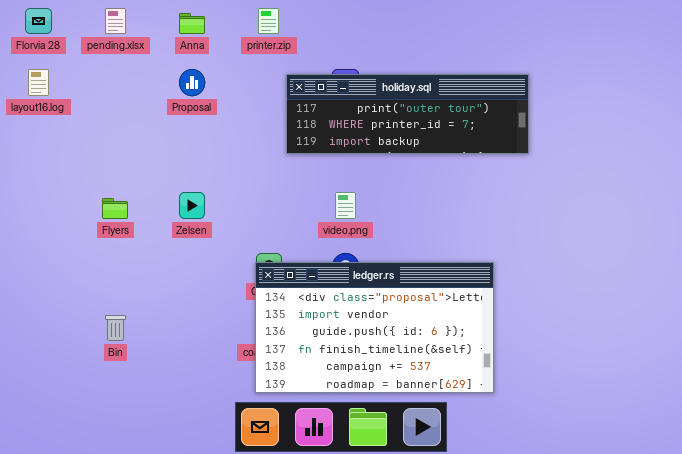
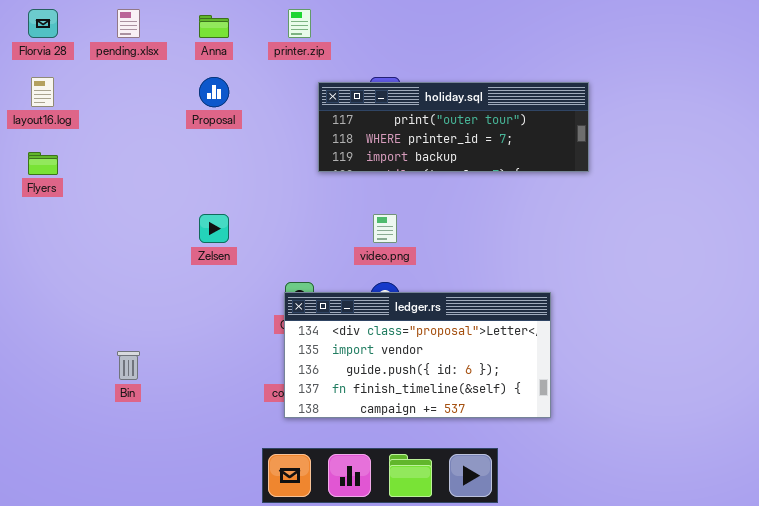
Flyers: [102,198,128,219] -> [28,152,58,175], moved
ledger.rs: [255,262,494,393] -> [284,292,551,418], resized

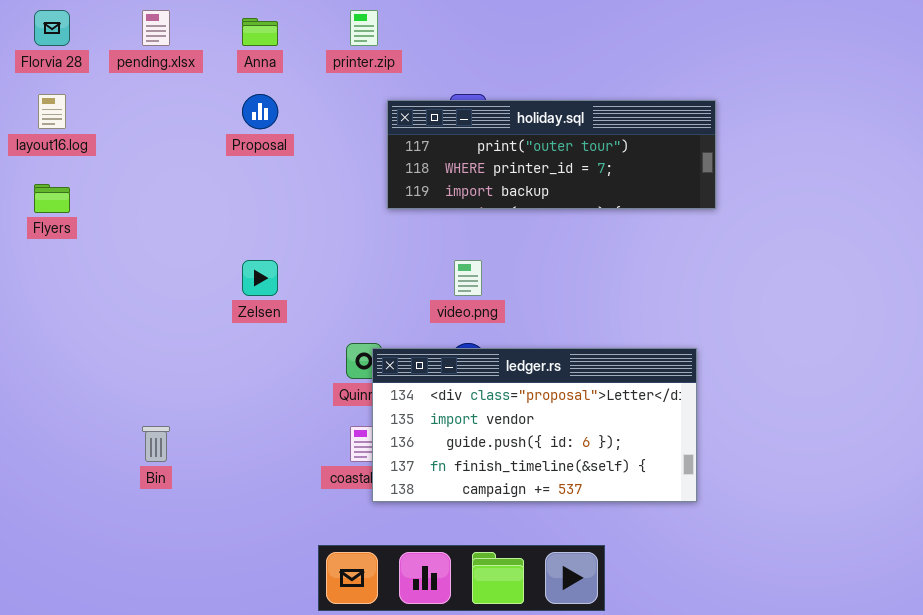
ledger.rs: [284,292,551,418] -> [372,348,697,502], moved

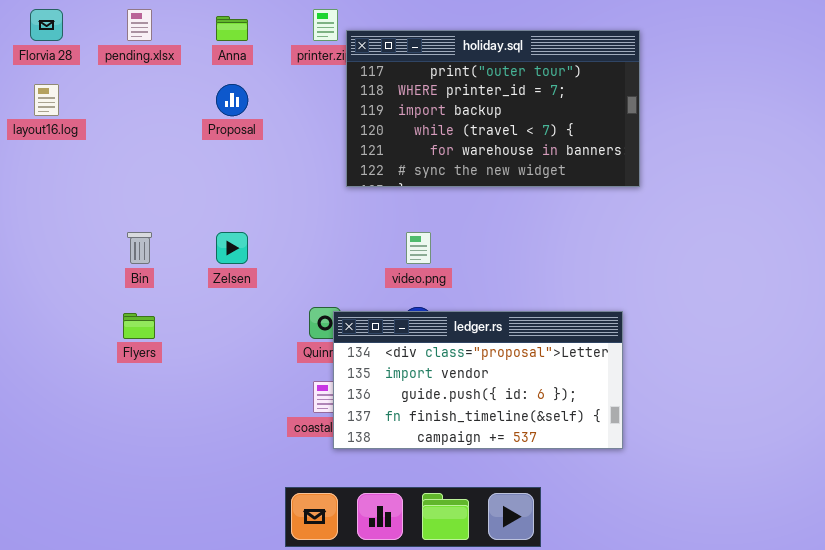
holiday.sql: [387,100,716,209] -> [346,30,640,187], resized
Flyers: [34,184,70,213] -> [123,313,155,339], moved
Bin: [142,426,170,462] -> [127,232,152,264], moved

